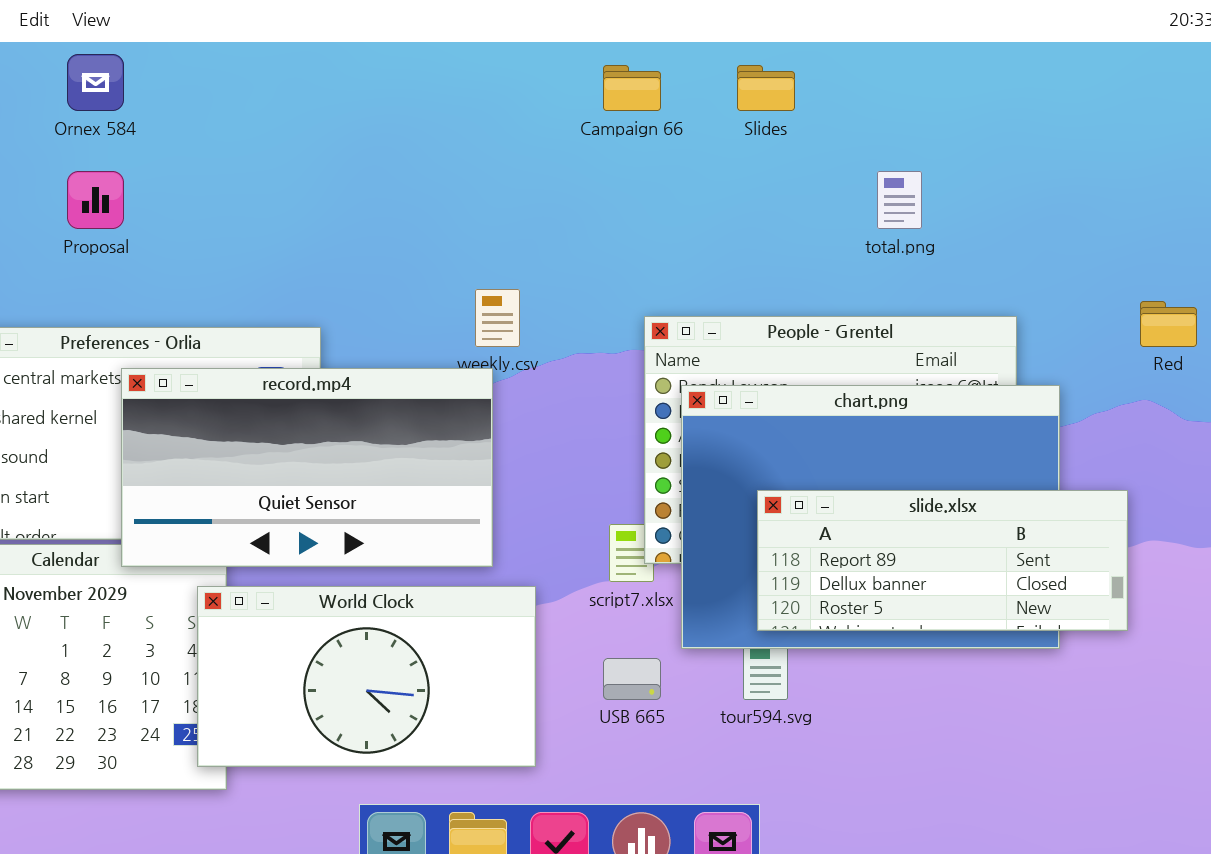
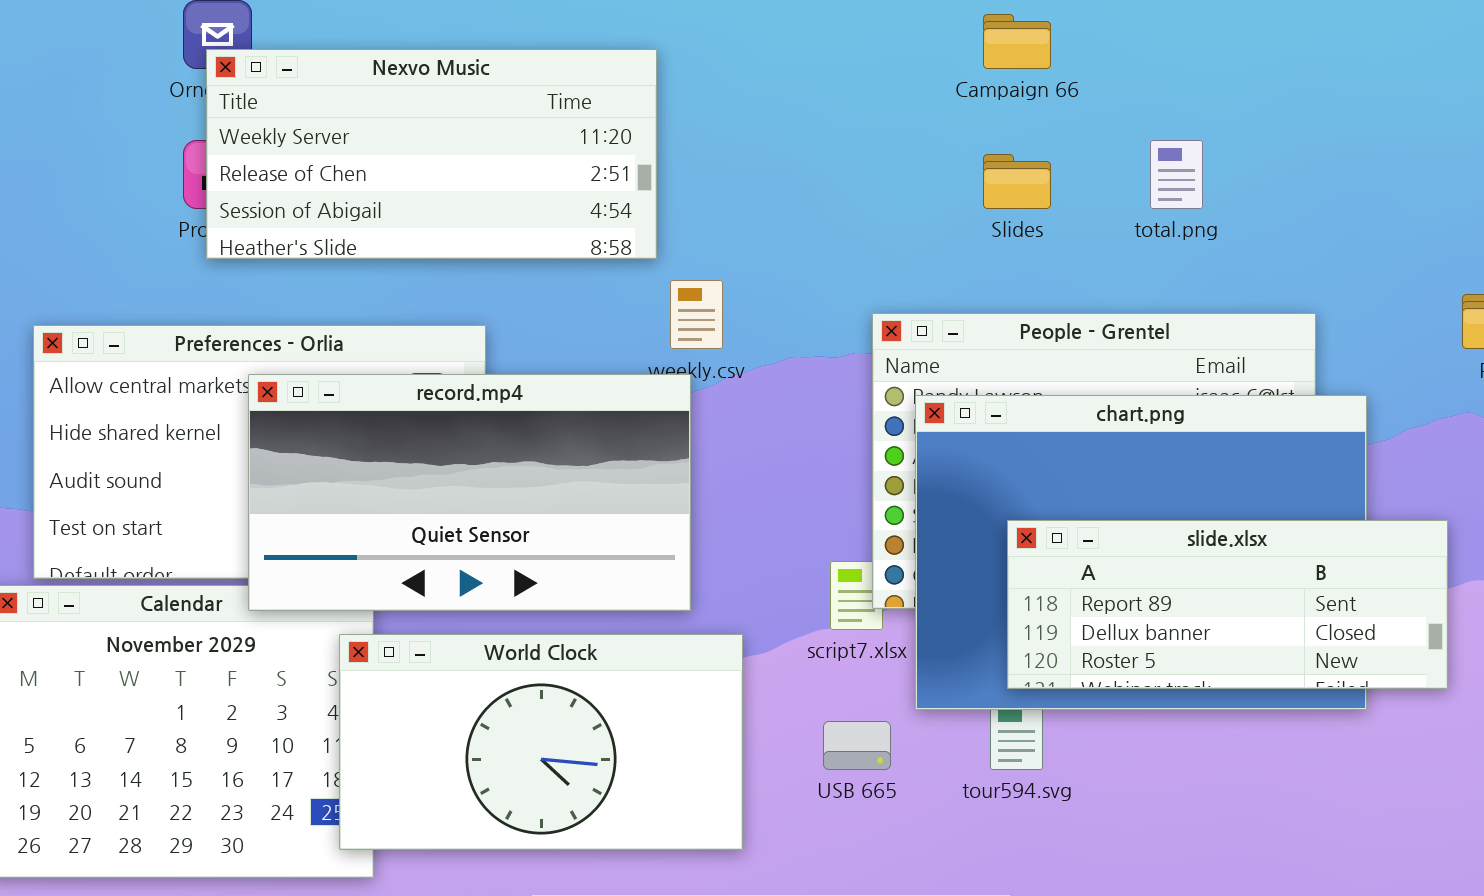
Campaign 66: [603,65,661,111] -> [983,14,1051,69], moved
Slides: [737,65,795,111] -> [983,154,1051,209], moved
Nexvo Music: none -> [206,49,657,259], opened

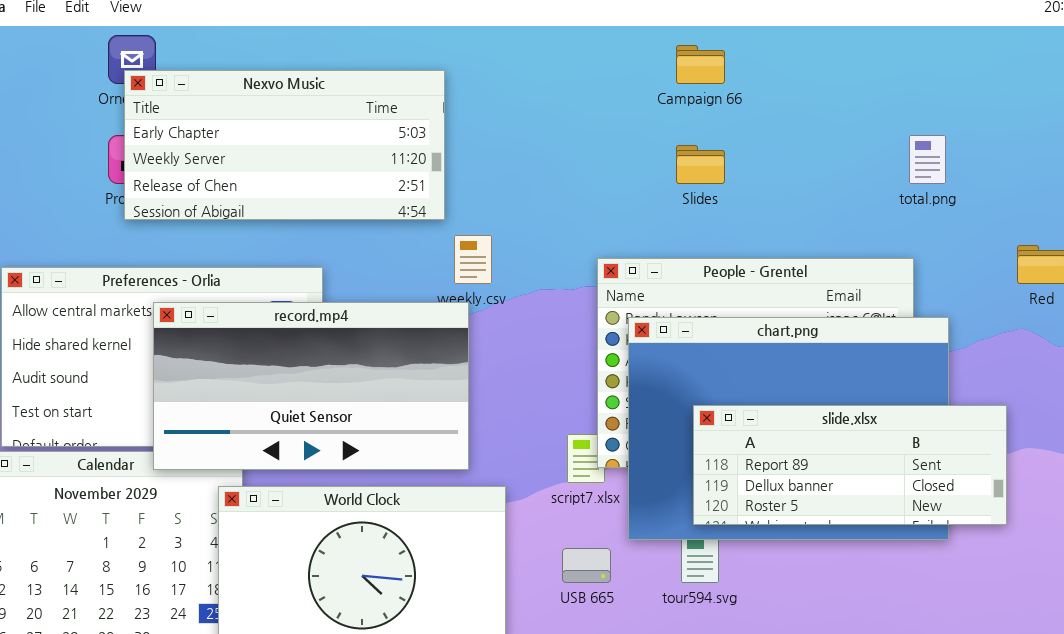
Nexvo Music: [206,49,657,259] -> [124,70,445,220], scrolled up 1 row
total.png: [1150,140,1203,209] -> [909,135,946,184], moved

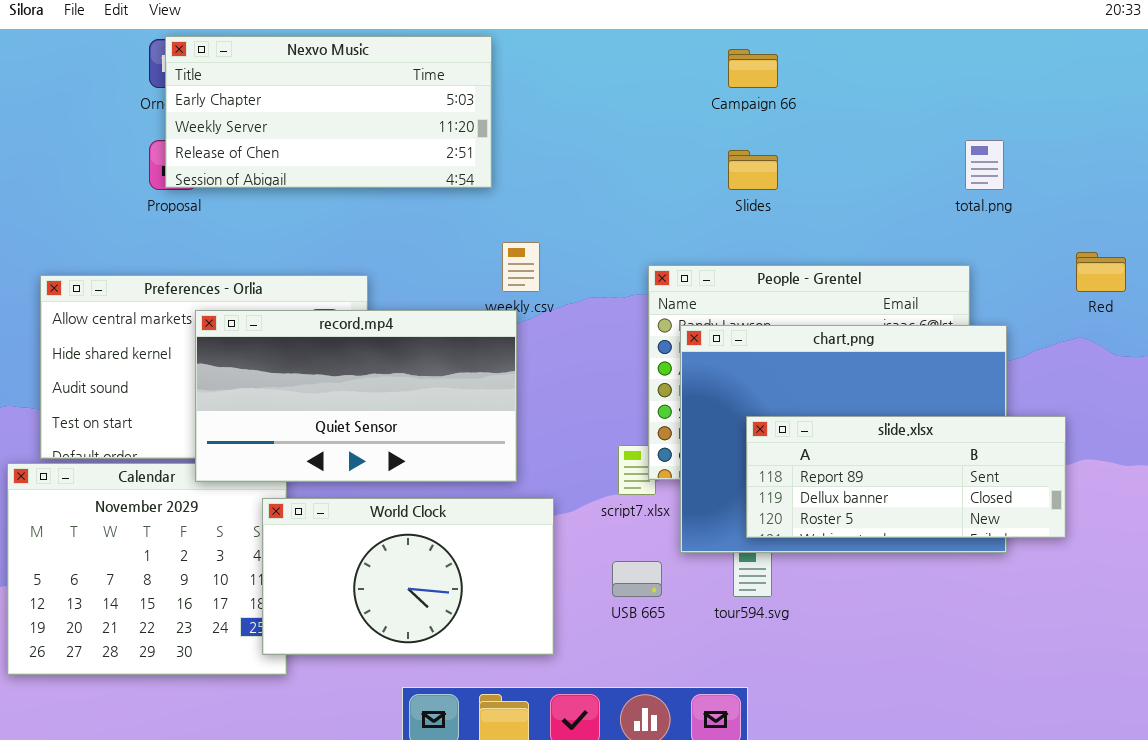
Nexvo Music: [124,70,445,220] -> [165,36,492,188], moved

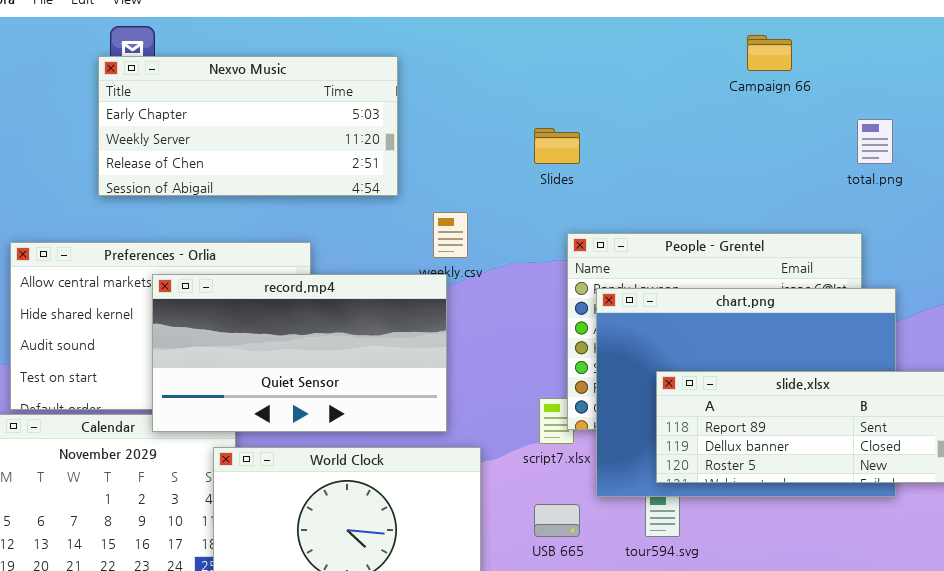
Nexvo Music: [165,36,492,188] -> [98,56,398,196], moved
Campaign 66: [728,49,778,88] -> [747,35,792,71], moved
Slides: [728,150,778,190] -> [534,128,580,164], moved

